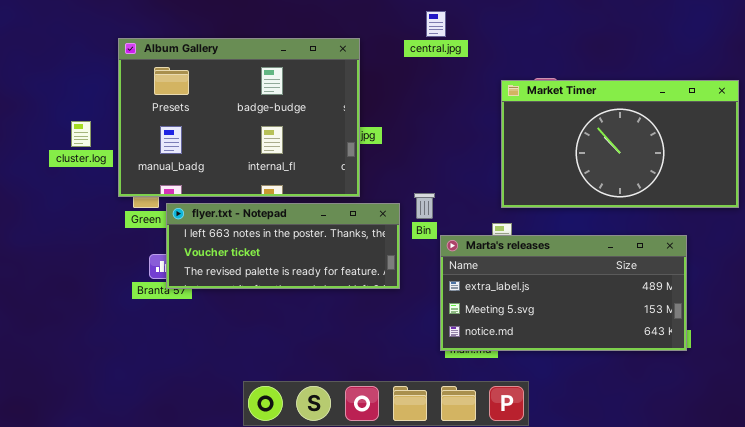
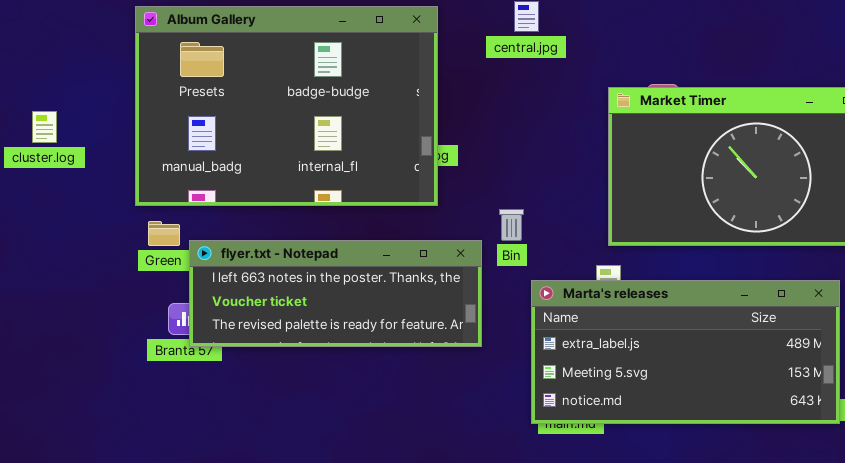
Album Gallery: [118,38,360,197] -> [135,6,438,206], moved
cluster.log: [71,121,91,147] -> [32,111,57,143], moved
Bin: [414,193,435,219] -> [499,209,524,241], moved

